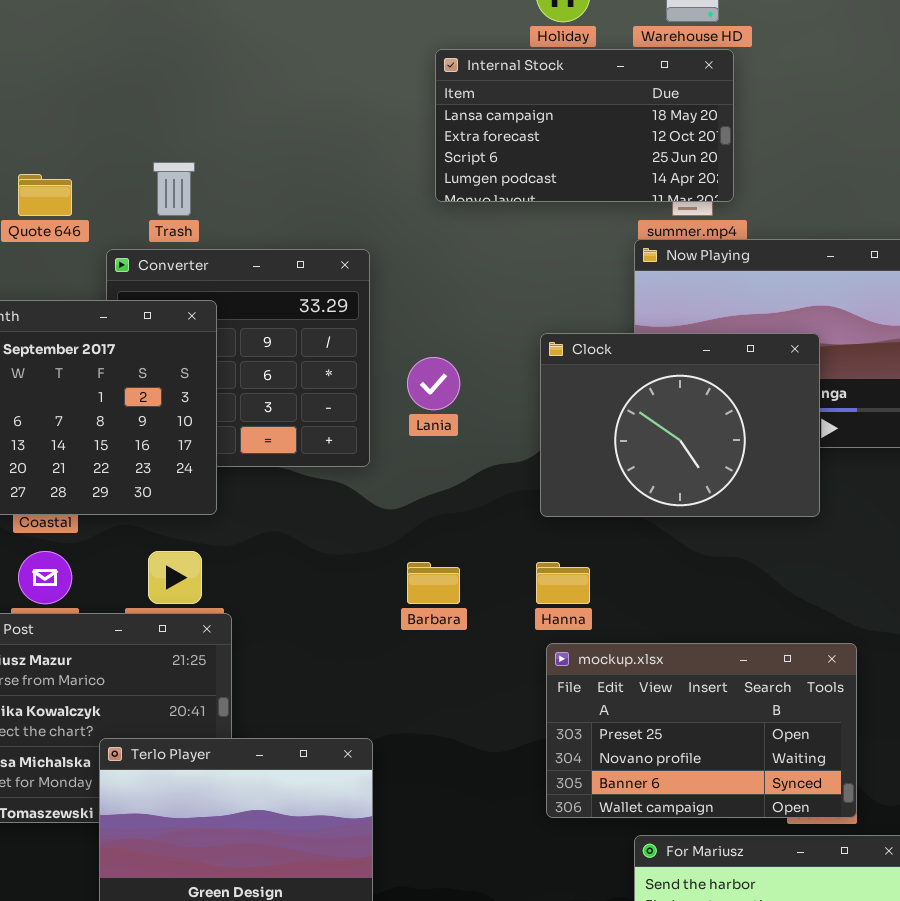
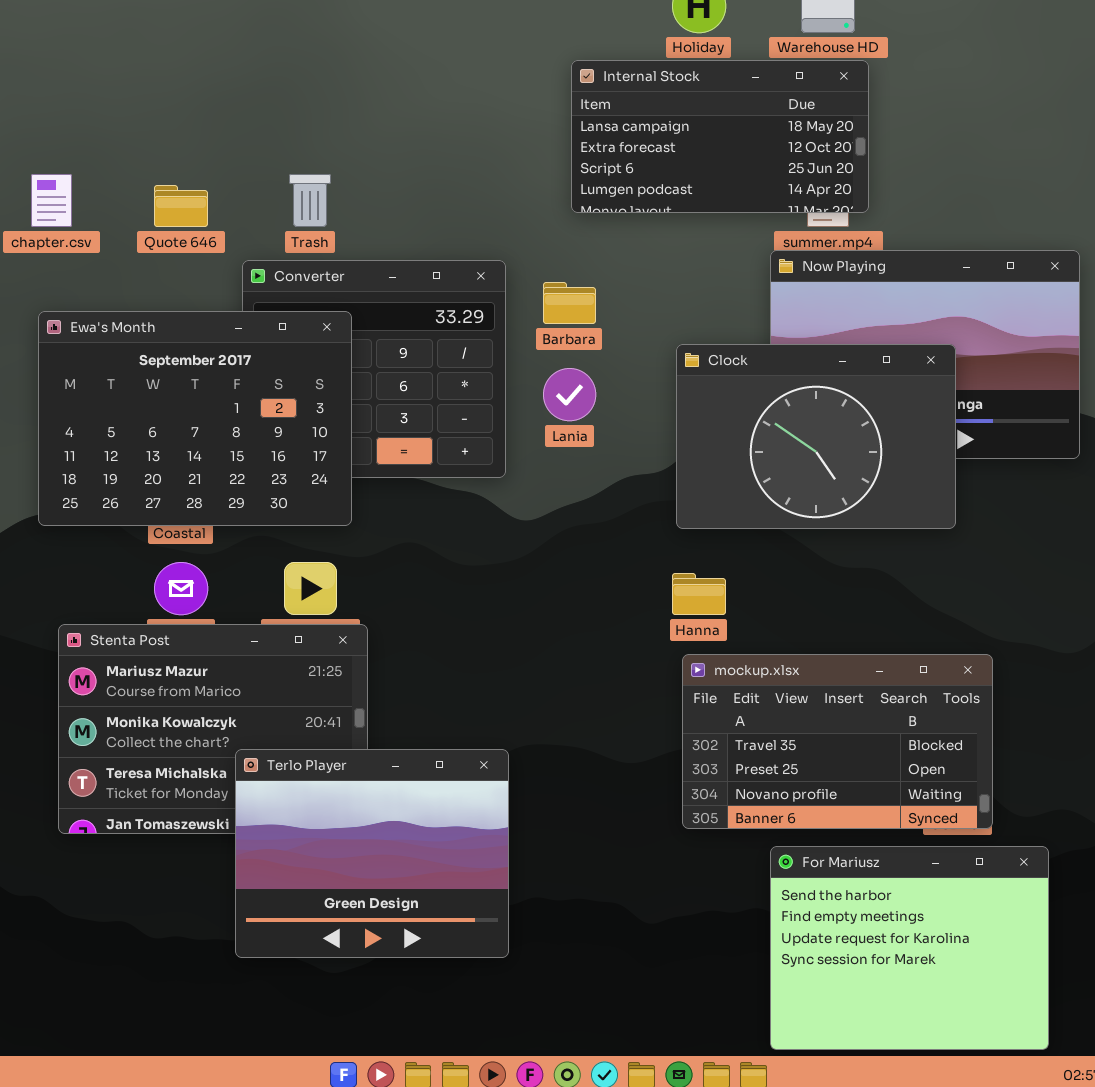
Barbara: [407,562,460,604] -> [543,282,596,324], moved
mockup.xlsx: [546,643,857,818] -> [682,654,993,829], scrolled up 1 row

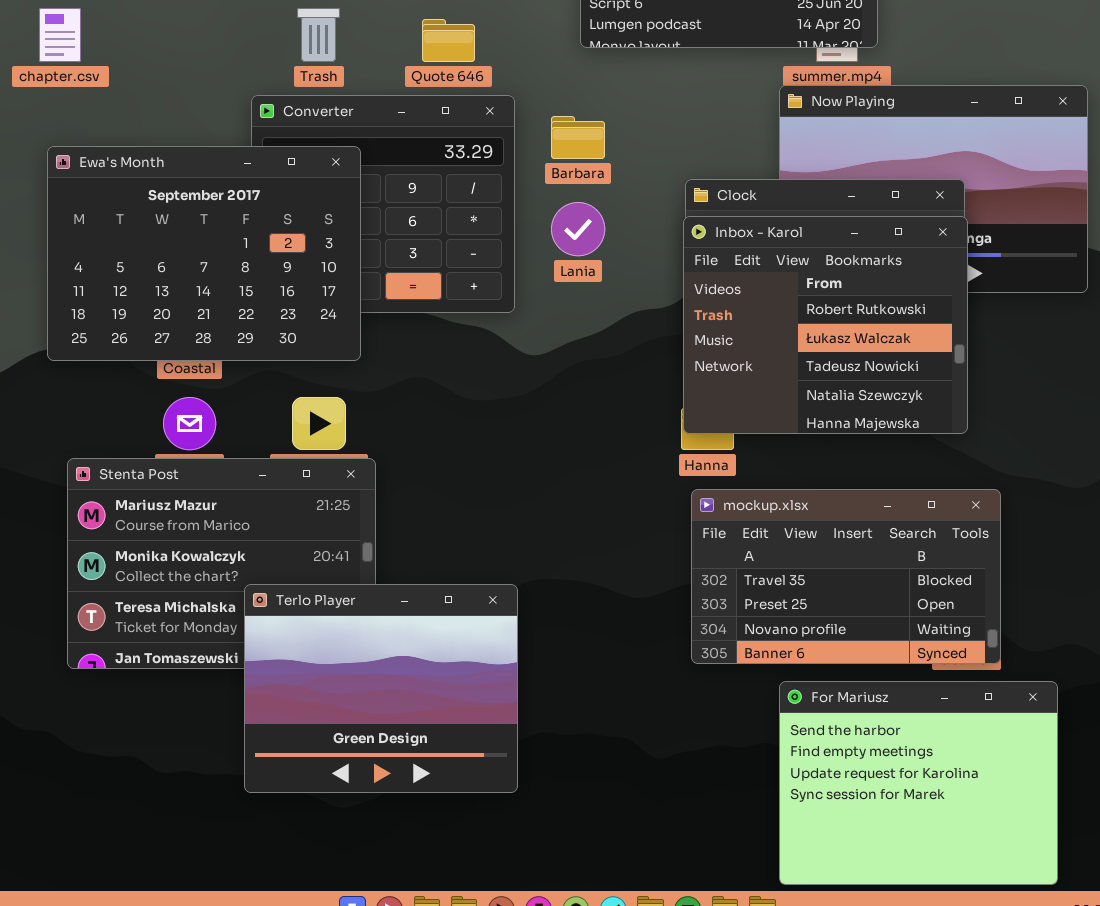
Quote 646: [154,185,208,227] -> [422,19,475,62], moved
Inbox - Karol: none -> [683,216,968,434], opened

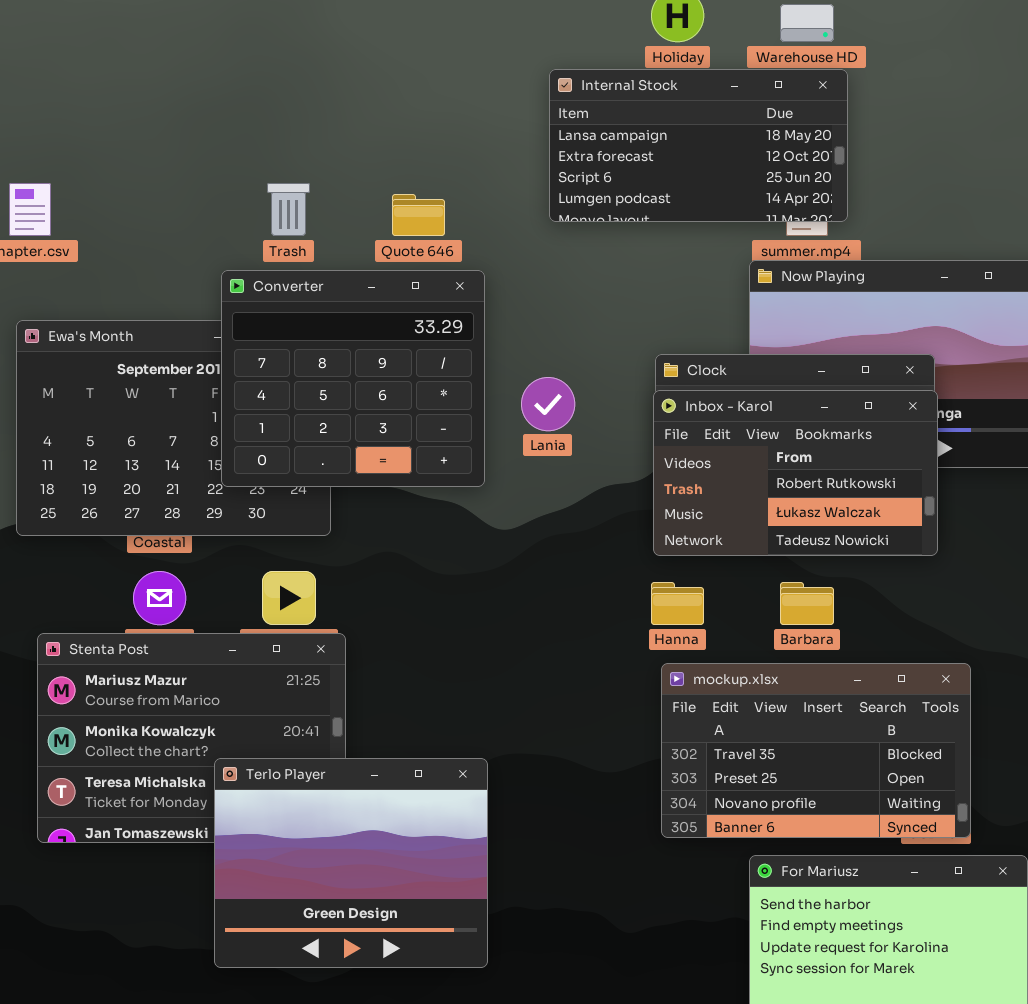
Converter: [251,95,515,313] -> [221,270,485,487], raised
Barbara: [551,116,605,159] -> [780,582,834,625], moved
Inbox - Karol: [683,216,968,434] -> [653,390,938,556], resized

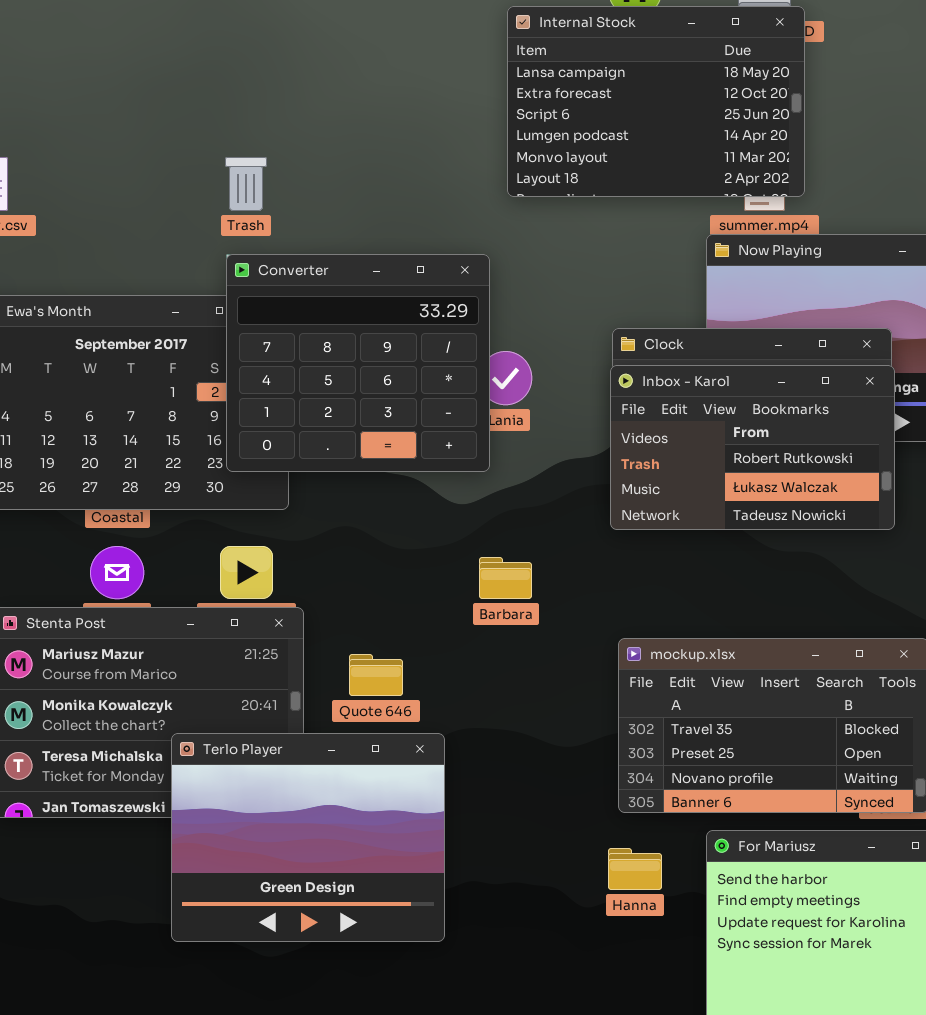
Internal Stock: [549,69,848,222] -> [507,6,805,197], resized
Quote 646: [392,194,445,236] -> [349,654,403,696], moved
Converter: [221,270,485,487] -> [226,254,490,472], moved
Hanna: [651,582,704,625] -> [608,848,662,890], moved
Barbara: [780,582,834,625] -> [479,557,532,599], moved

